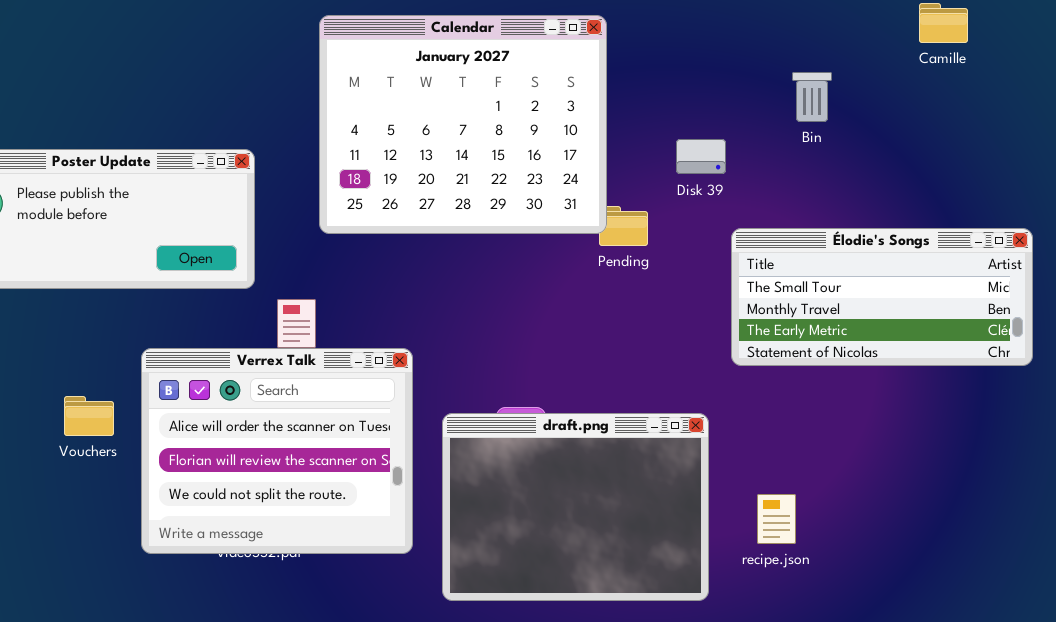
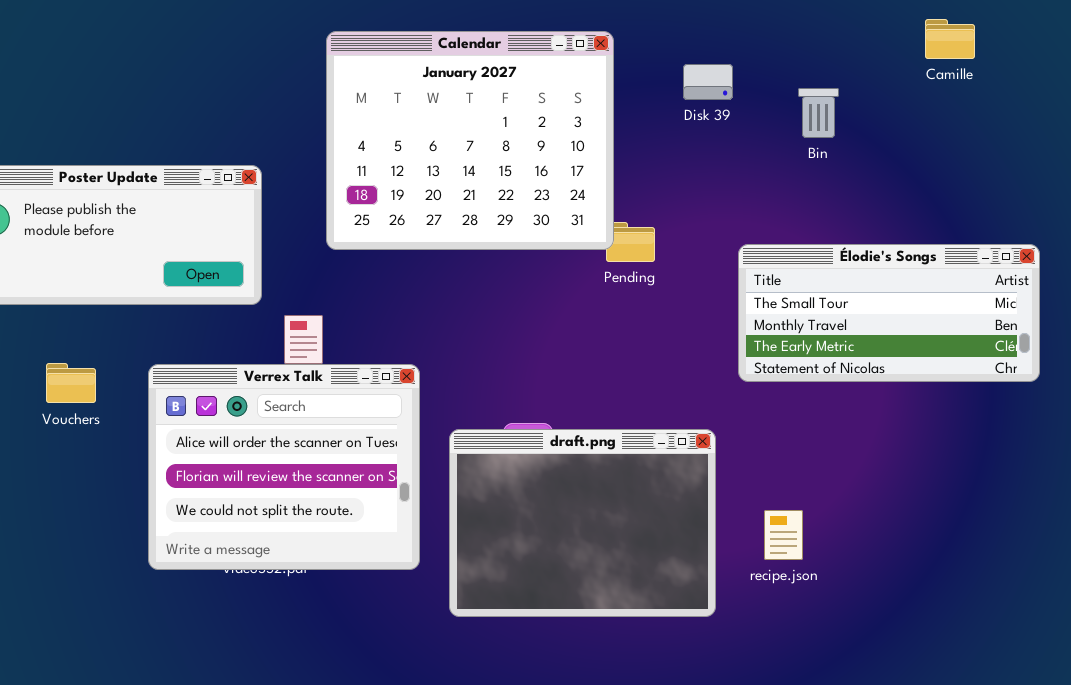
Disk 39: [676,139,726,174] -> [683,64,733,100], moved
Vouchers: [64,396,114,436] -> [46,363,96,403], moved

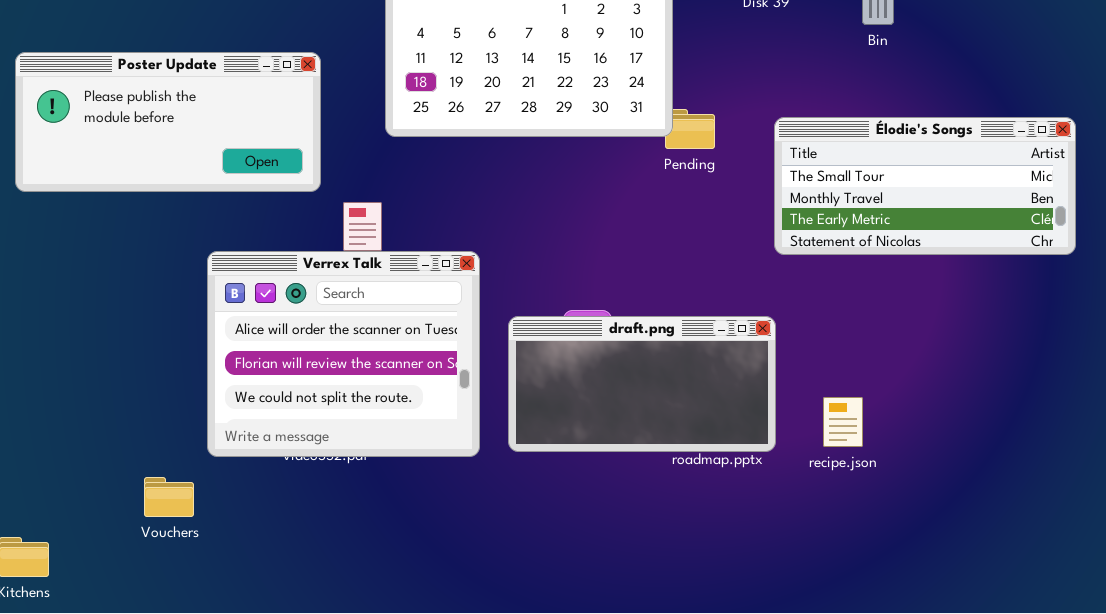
Élodie's Songs: [738,244,1040,382] -> [774,117,1076,255], moved
Vouchers: [46,363,96,403] -> [144,477,194,517], moved
draft.png: [449,429,716,617] -> [508,316,776,452], resized

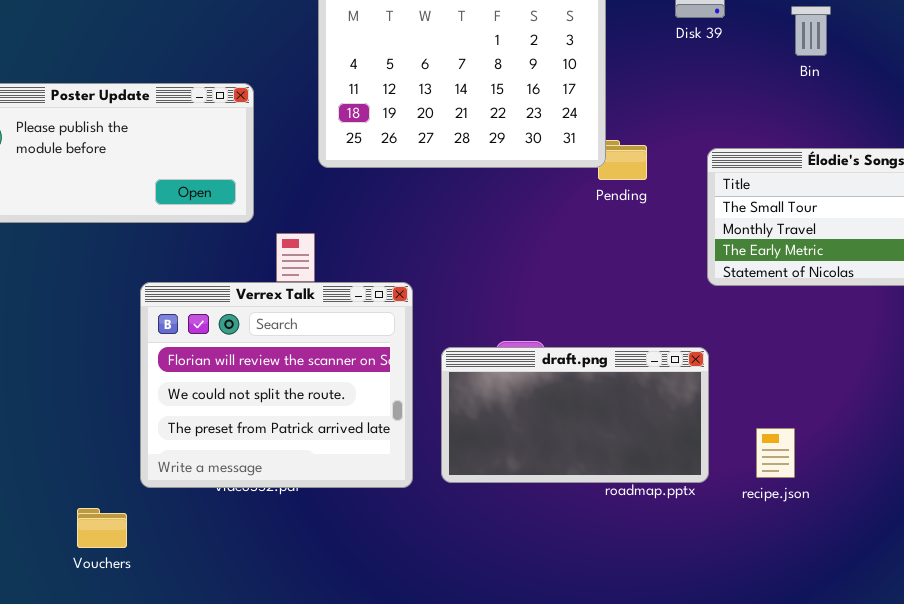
Verrex Talk: [207,251,480,457] -> [140,282,413,488], scrolled down 1 row

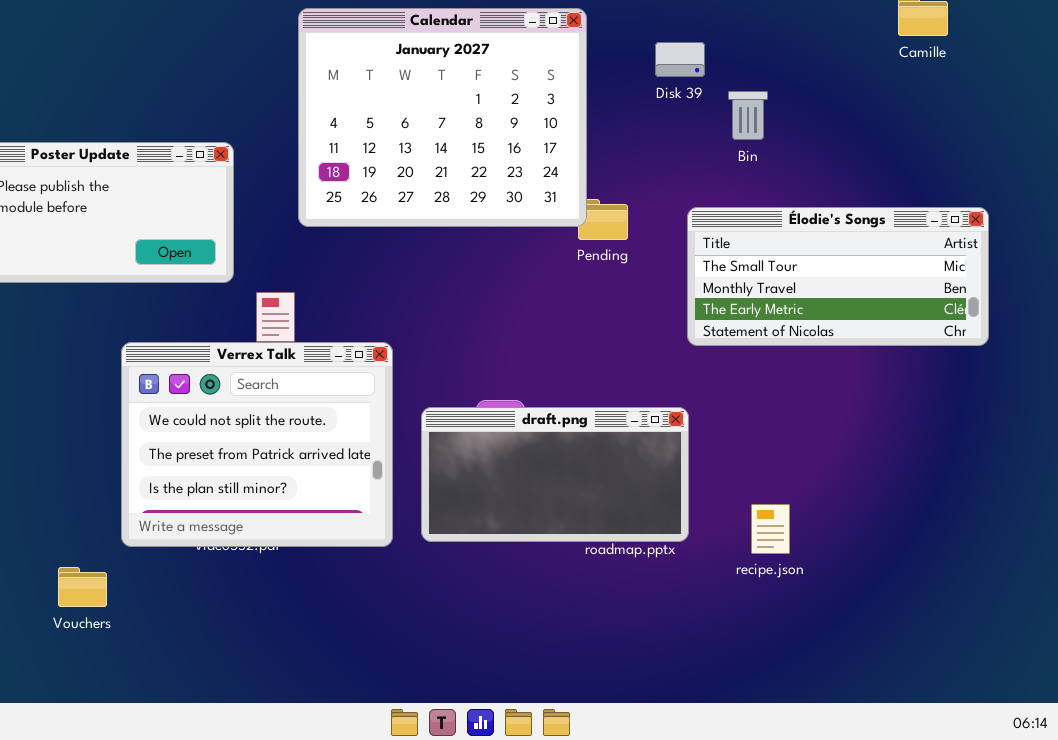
Bin: [791,6,831,56] -> [728,91,768,140], moved
Verrex Talk: [140,282,413,488] -> [121,342,393,547], scrolled down 1 row
recipe.json: [756,428,795,478] -> [751,504,790,554], moved

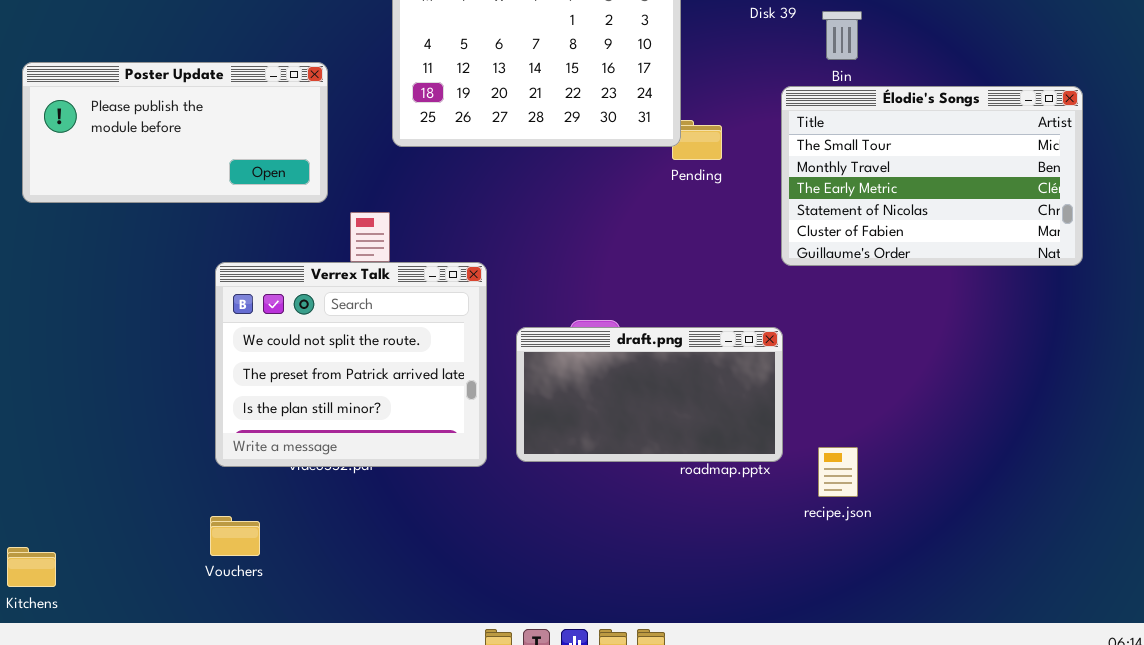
Élodie's Songs: [687,207,989,346] -> [781,86,1083,266], resized
recipe.json: [751,504,790,554] -> [818,447,858,497], moved
Vouchers: [58,567,107,607] -> [210,516,260,556], moved

